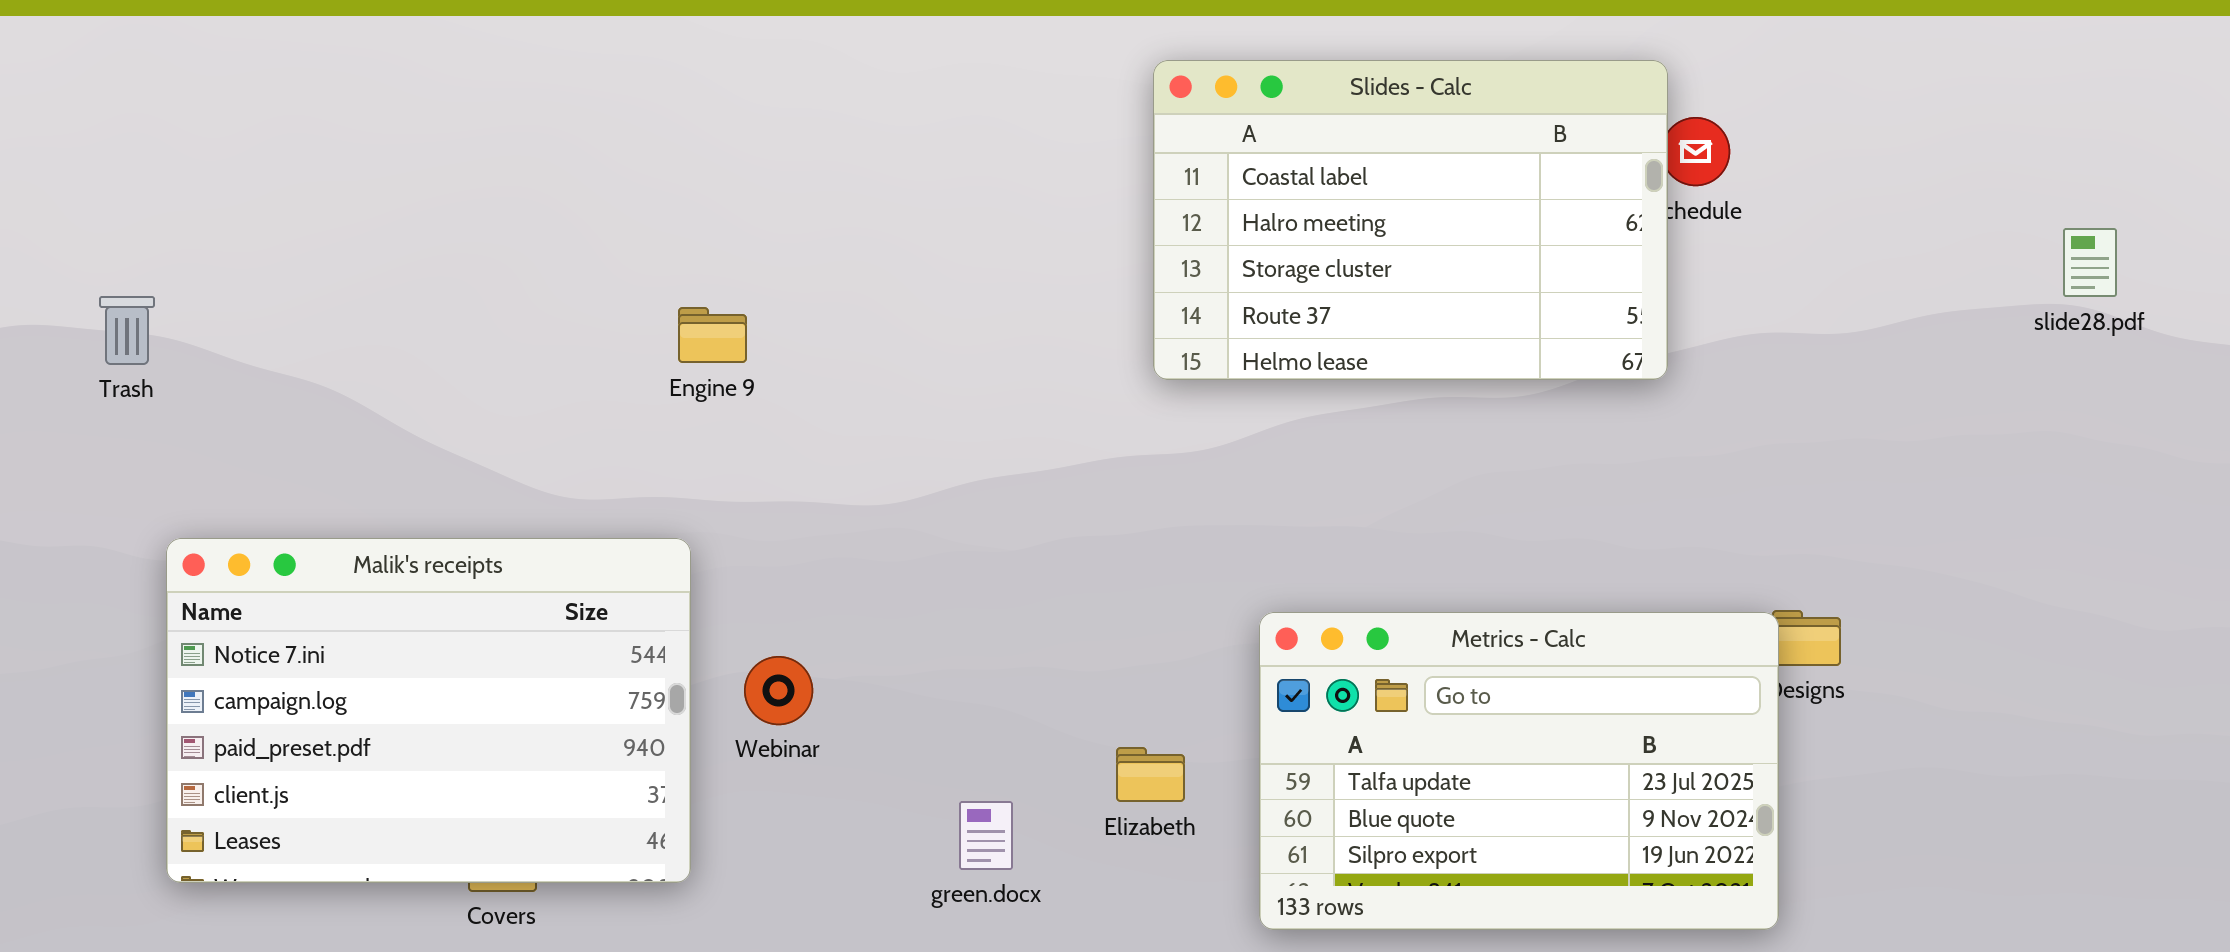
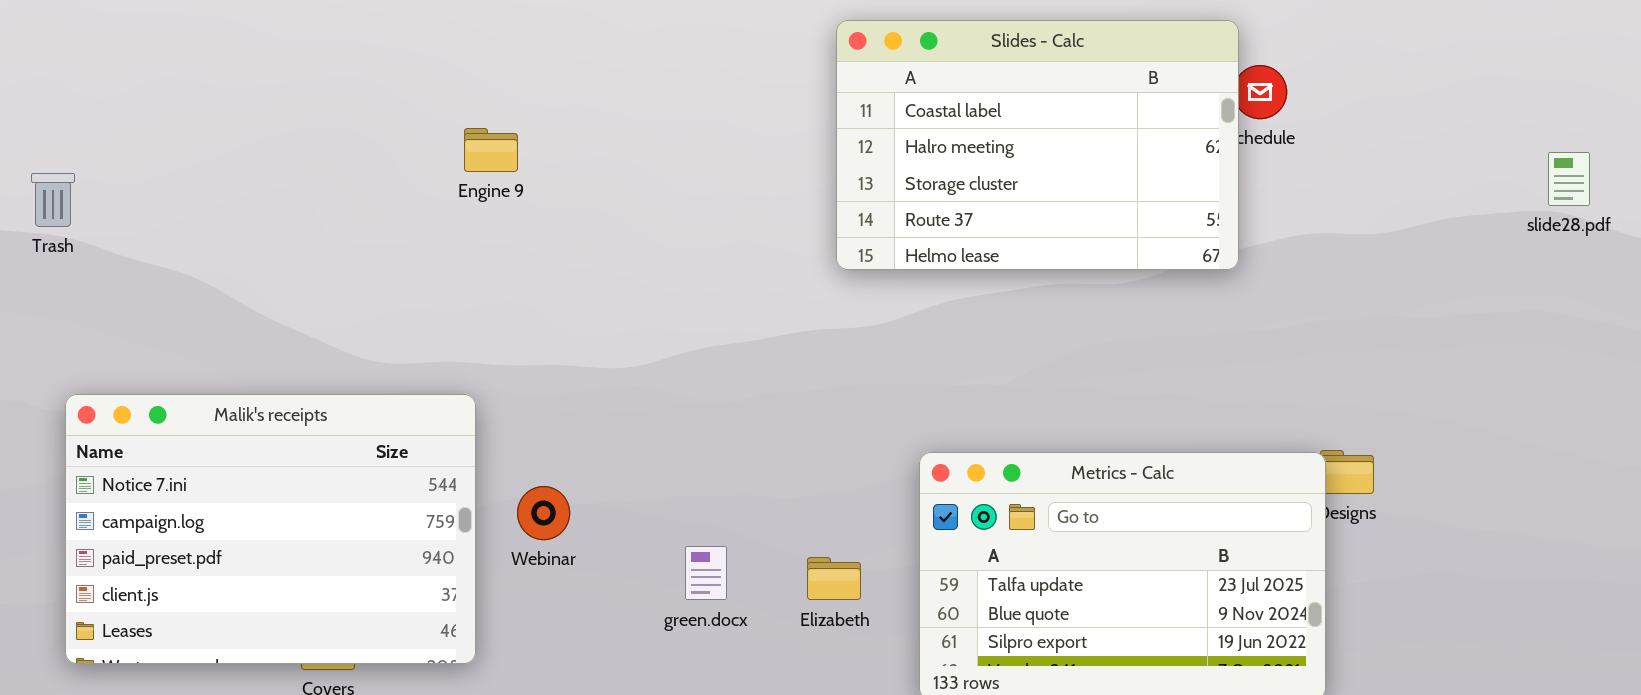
Trash: [99,296,155,365] -> [31,173,75,227], moved
Engine 9: [678,307,747,363] -> [464,128,518,172], moved
green.docx: [959,801,1013,870] -> [685,546,727,600], moved

